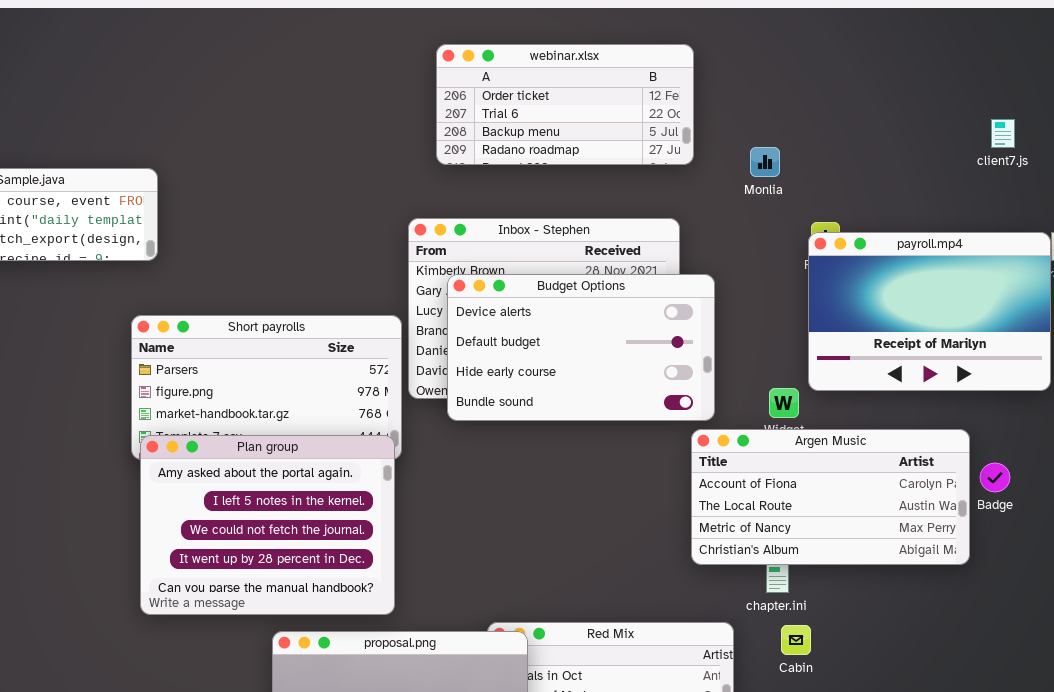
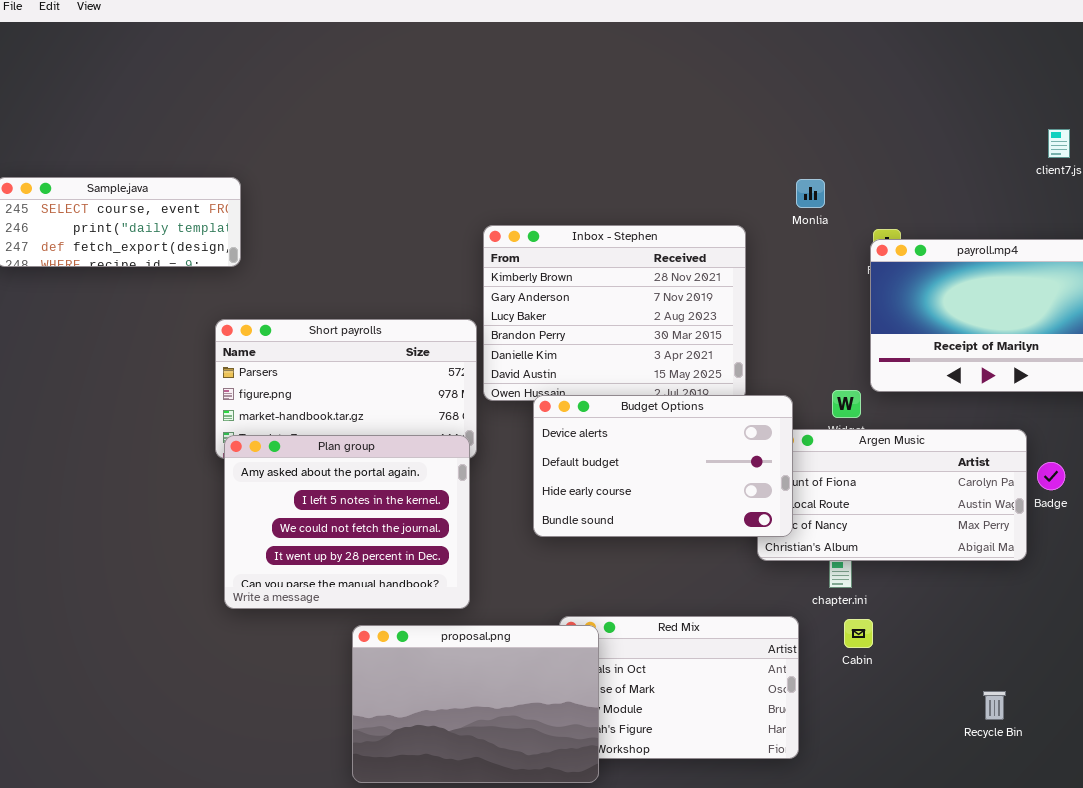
webinar.xlsx: [436,44,694,165] -> none, closed
Monlia: [750,147,780,177] -> [796,179,825,208], moved
Budget Options: [447,274,715,421] -> [533,395,793,537], moved

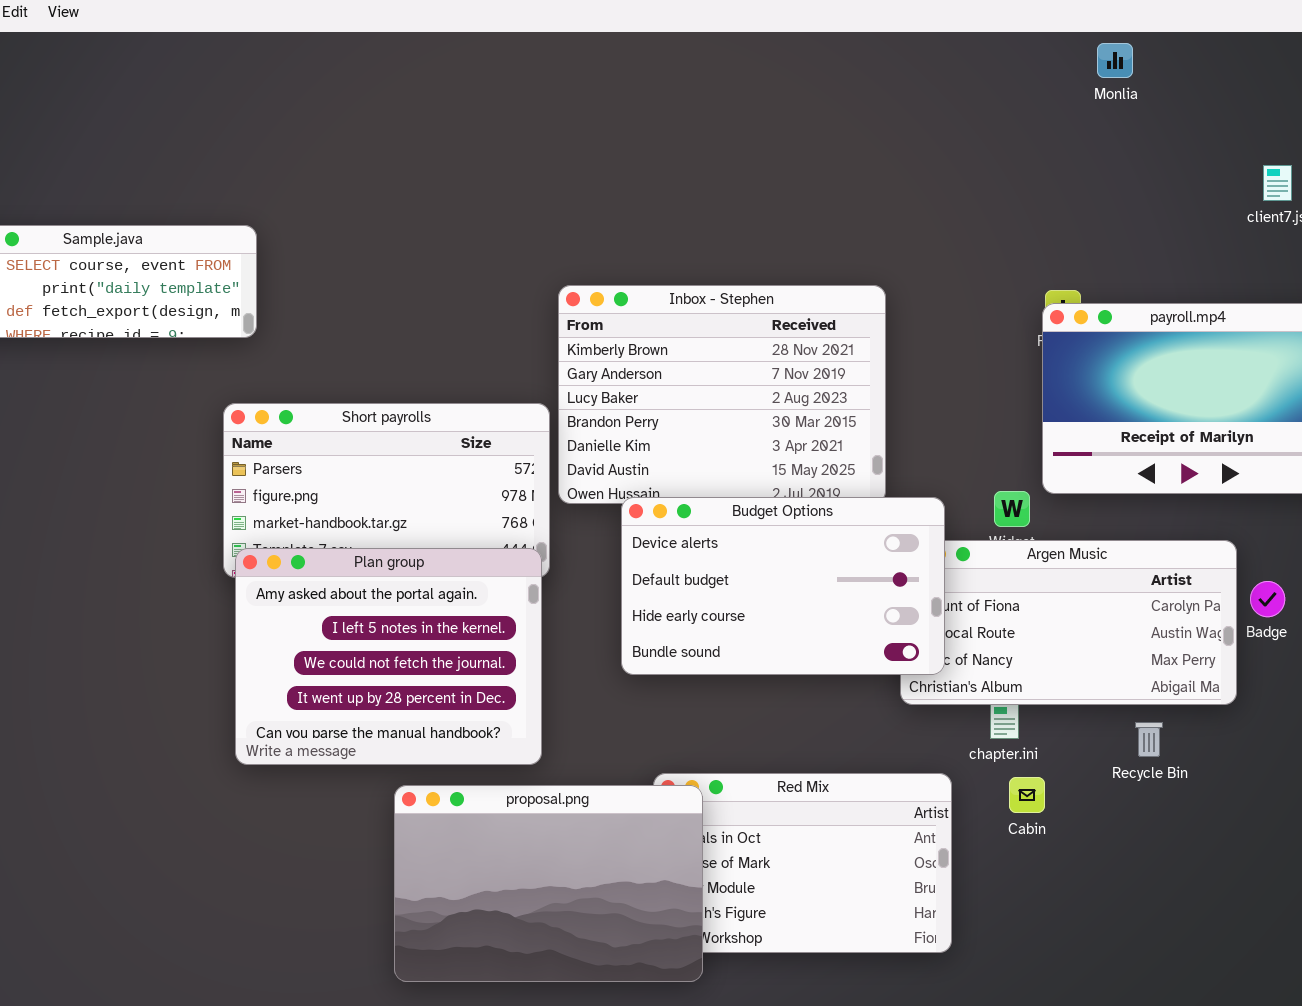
Monlia: [796,179,825,208] -> [1097,43,1133,78], moved
Recycle Bin: [983,691,1006,720] -> [1135,722,1163,757], moved

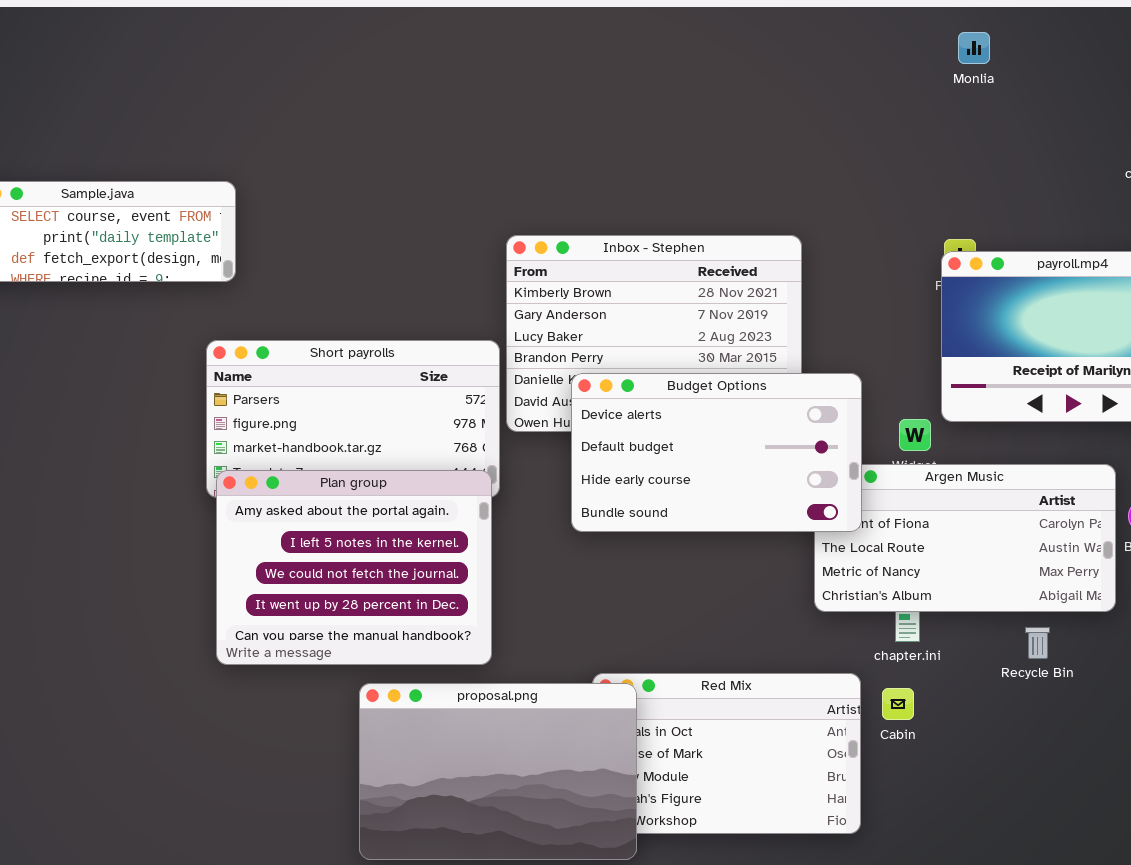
Monlia: [1097,43,1133,78] -> [958,32,990,64], moved
Budget Options: [621,497,945,675] -> [571,373,862,532], moved
Cabin: [1009,777,1045,813] -> [882,688,914,720], moved

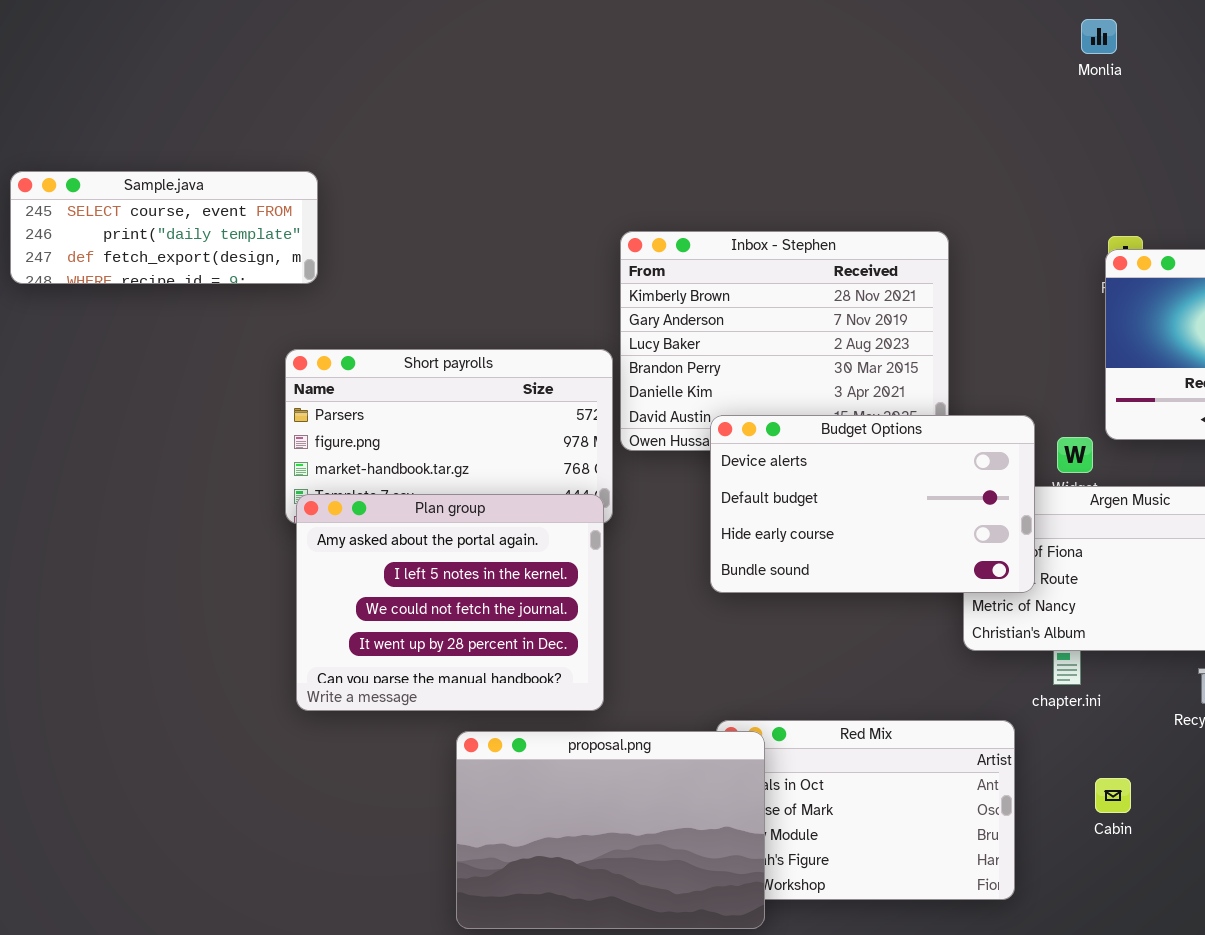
Monlia: [958,32,990,64] -> [1081,19,1117,54], moved
Budget Options: [571,373,862,532] -> [710,415,1035,593], moved
Cabin: [882,688,914,720] -> [1095,778,1131,813], moved

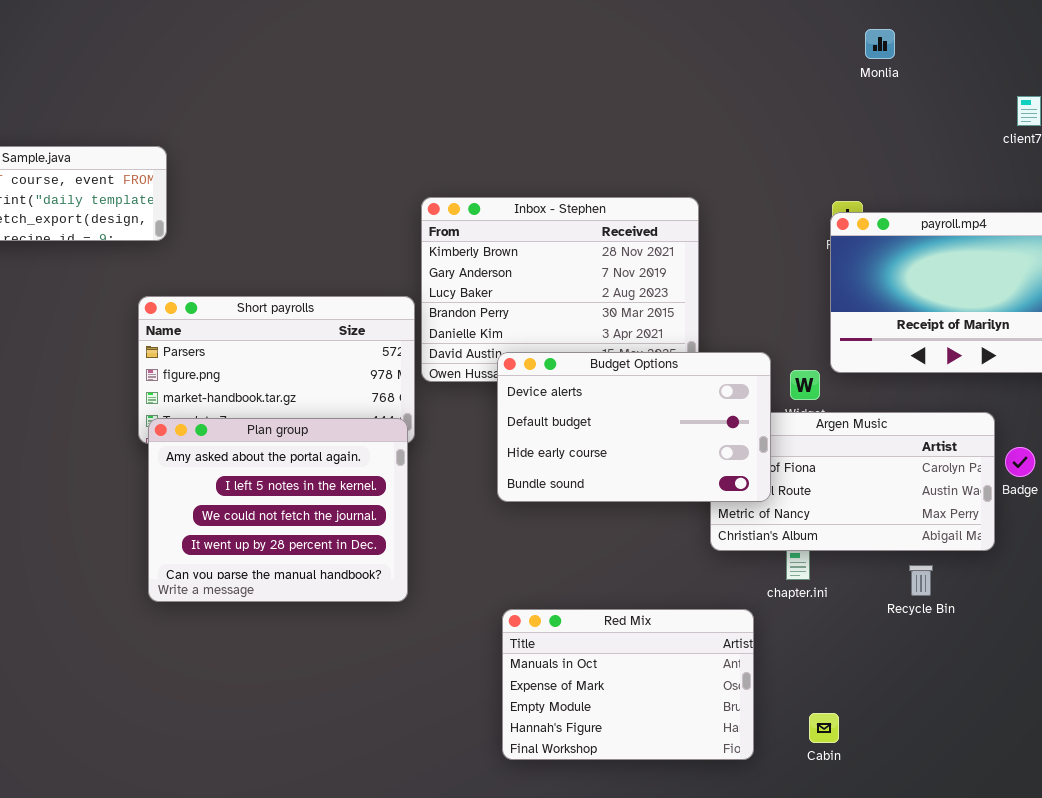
Monlia: [1081,19,1117,54] -> [865,29,895,59], moved
proposal.png: [456,731,765,929] -> none, closed
Cabin: [1095,778,1131,813] -> [809,713,839,743], moved

